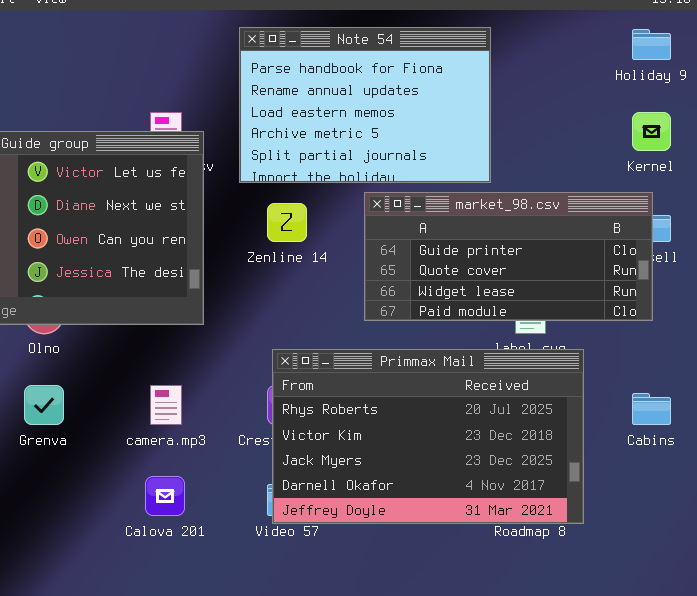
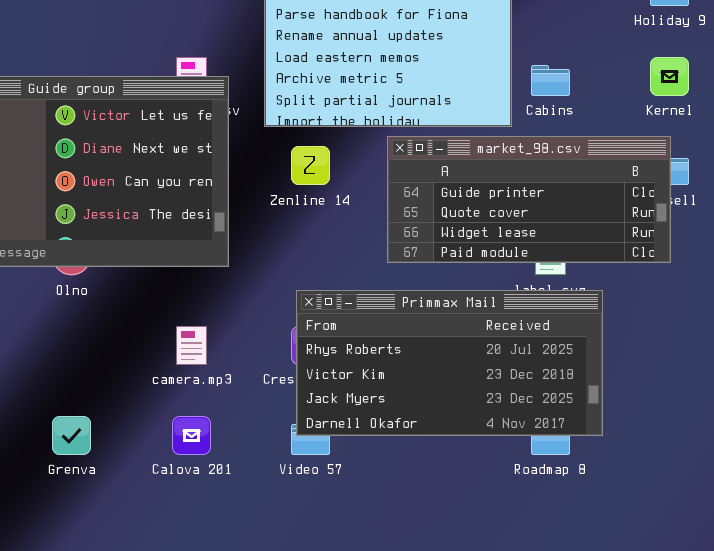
Primmax Mail: [272,349,584,524] -> [296,290,603,436], resized
Grenva: [24,385,64,425] -> [52,416,91,455], moved
Cabins: [632,393,671,425] -> [531,65,570,96], moved

